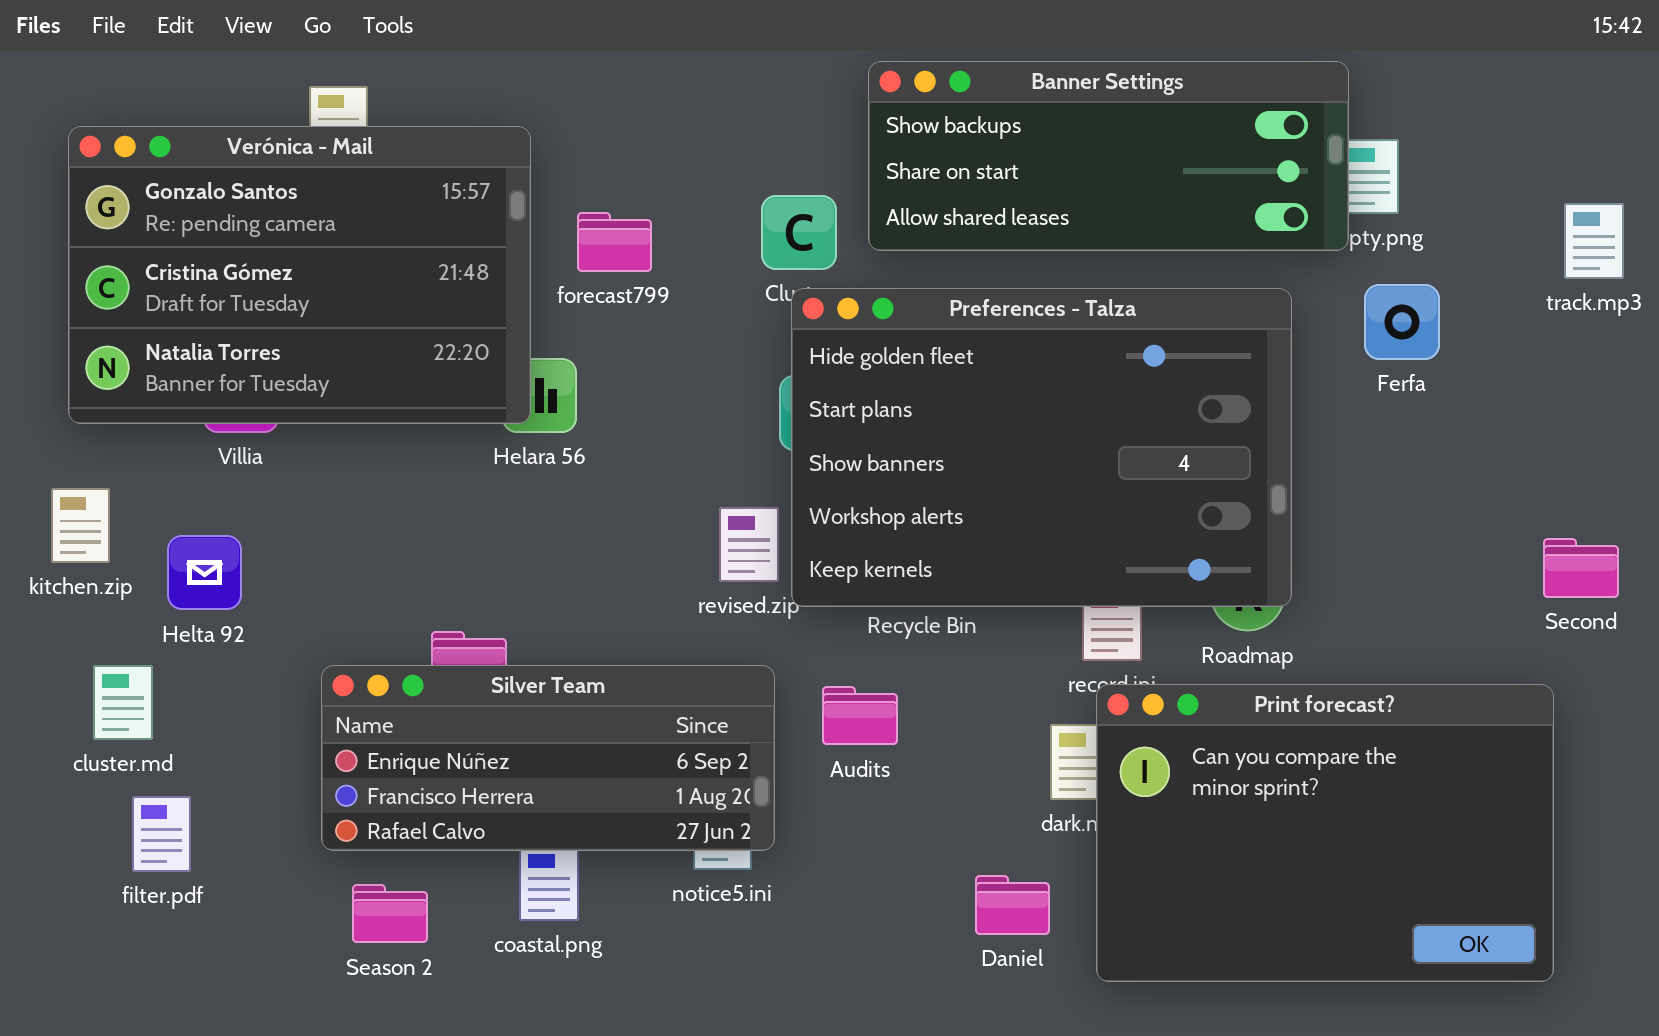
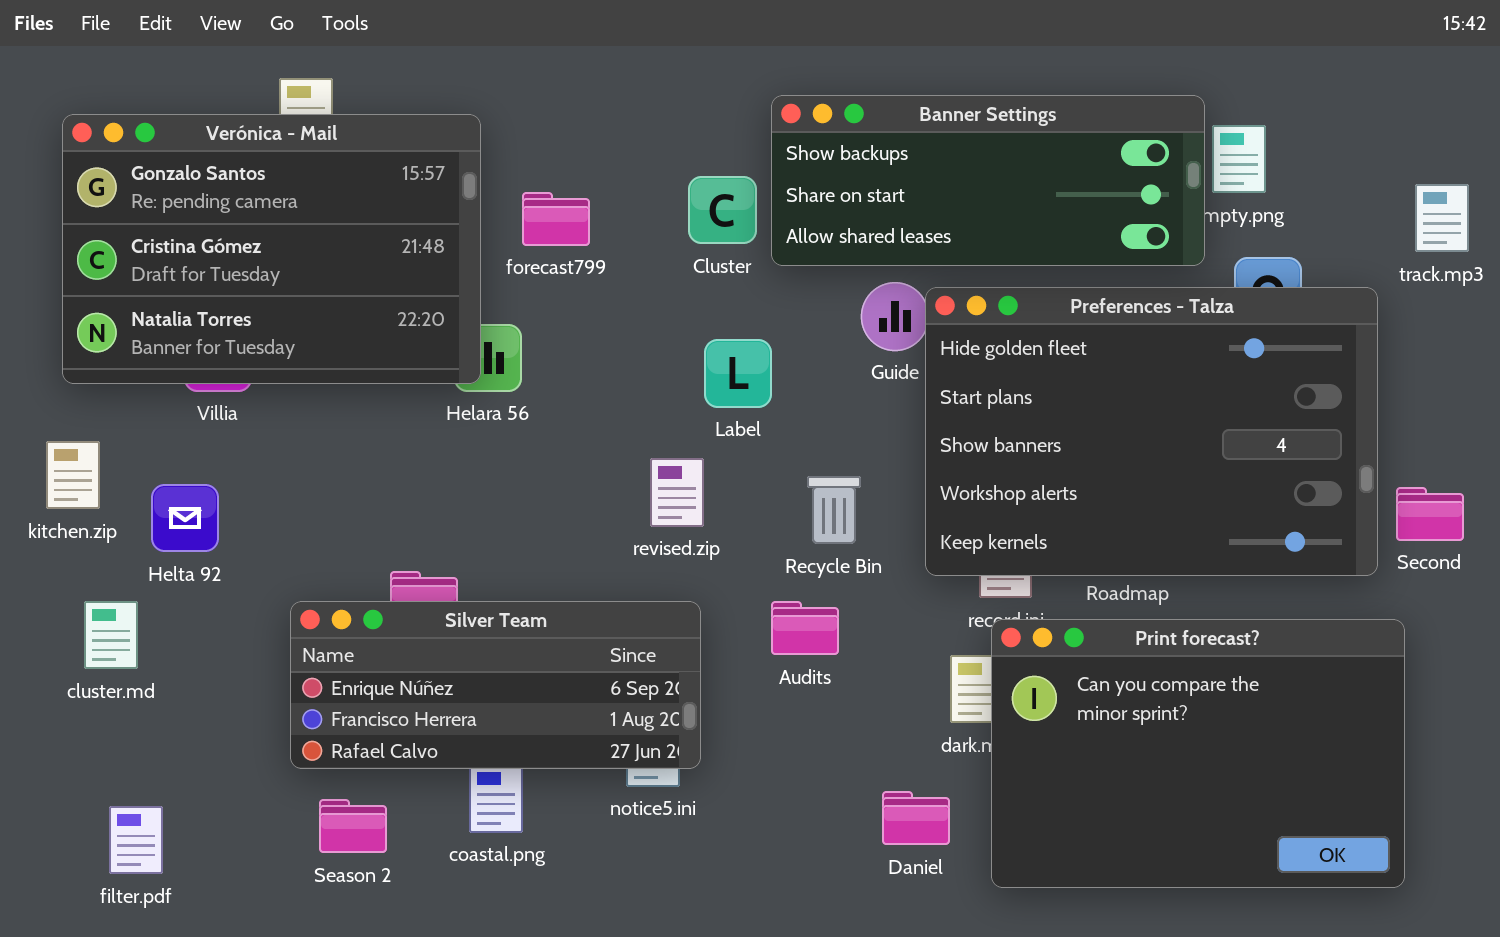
Banner Settings: [868,61,1349,251] -> [771,95,1205,266], moved
Preferences - Talza: [791,288,1292,607] -> [925,287,1378,576], moved
Audits: [822,686,898,745] -> [771,601,839,655], moved
filter.pdf: [132,796,191,872] -> [109,806,163,874], moved

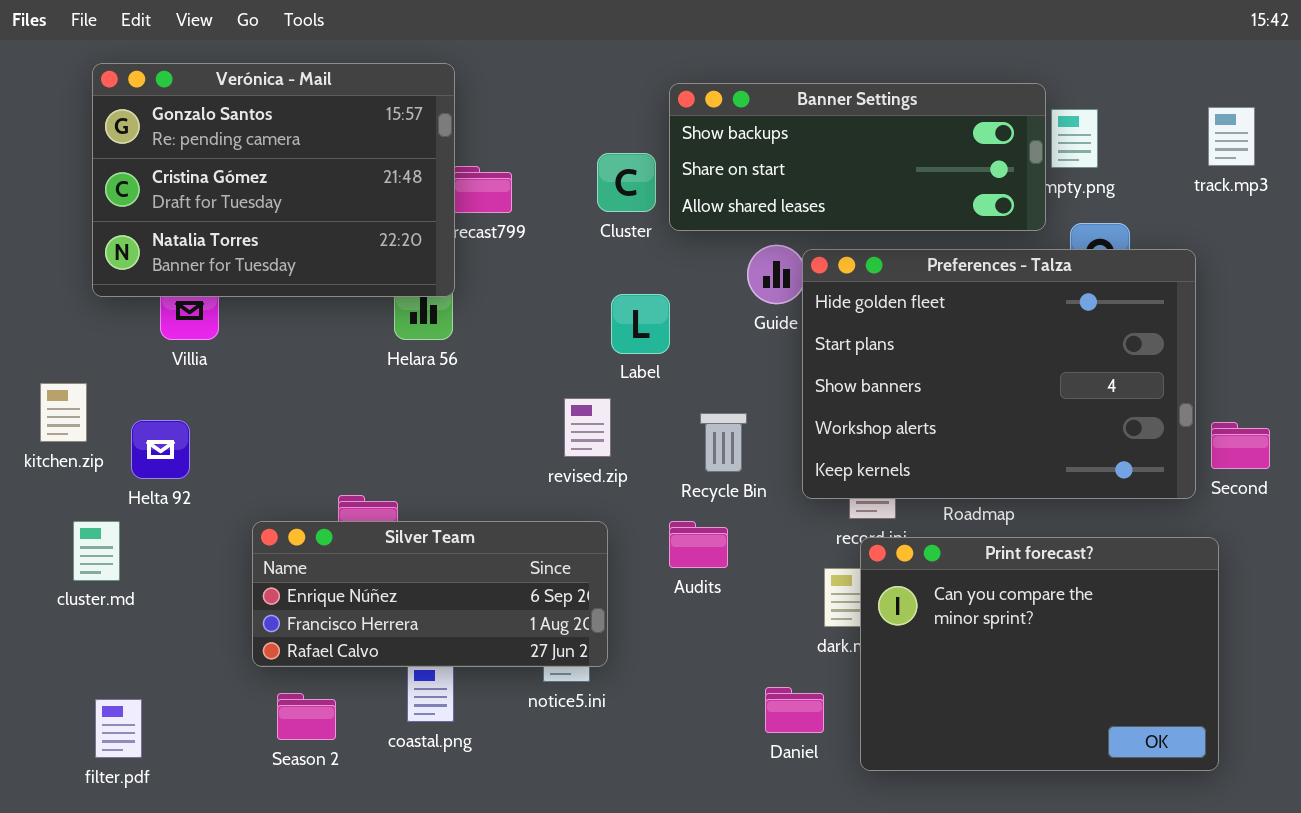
Verónica - Mail: [62,114,481,384] -> [92,63,455,297], moved
track.mp3: [1415,184,1469,252] -> [1208,107,1255,166], moved

